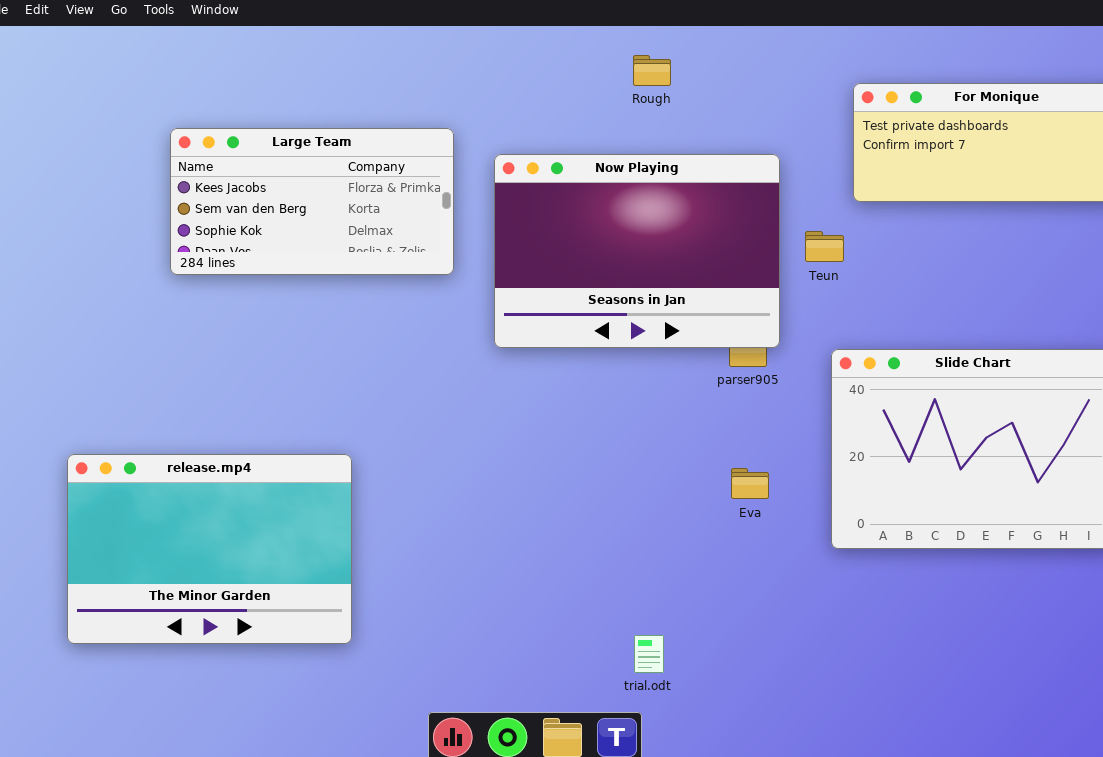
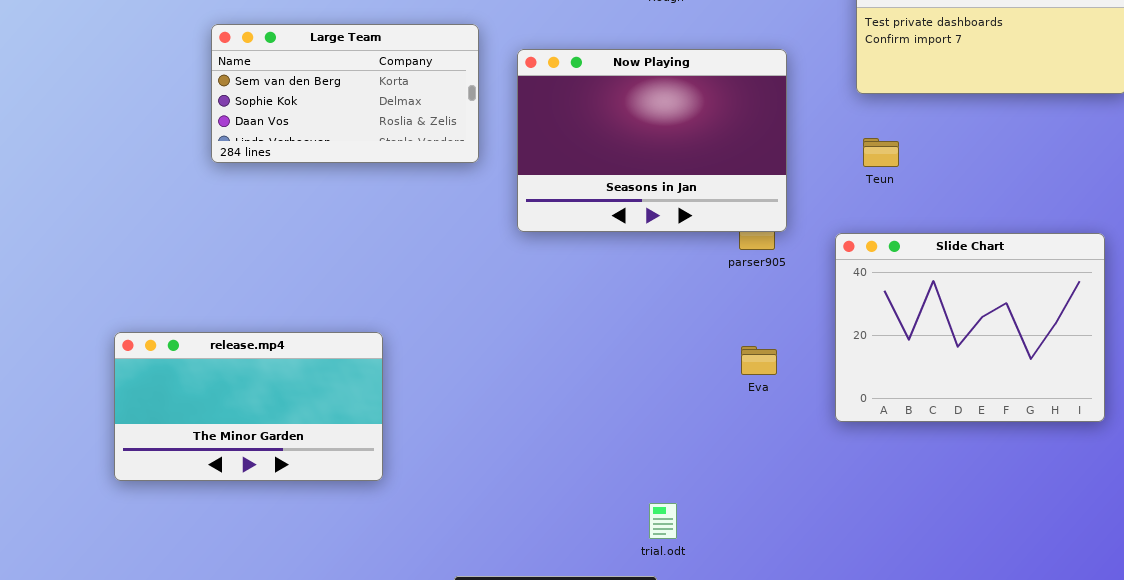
Large Team: [170,128,454,275] -> [211,24,479,163], scrolled down 1 row
Teun: [805,231,844,262] -> [863,138,899,167], moved
release.mp4: [67,454,352,644] -> [114,332,383,481], resized

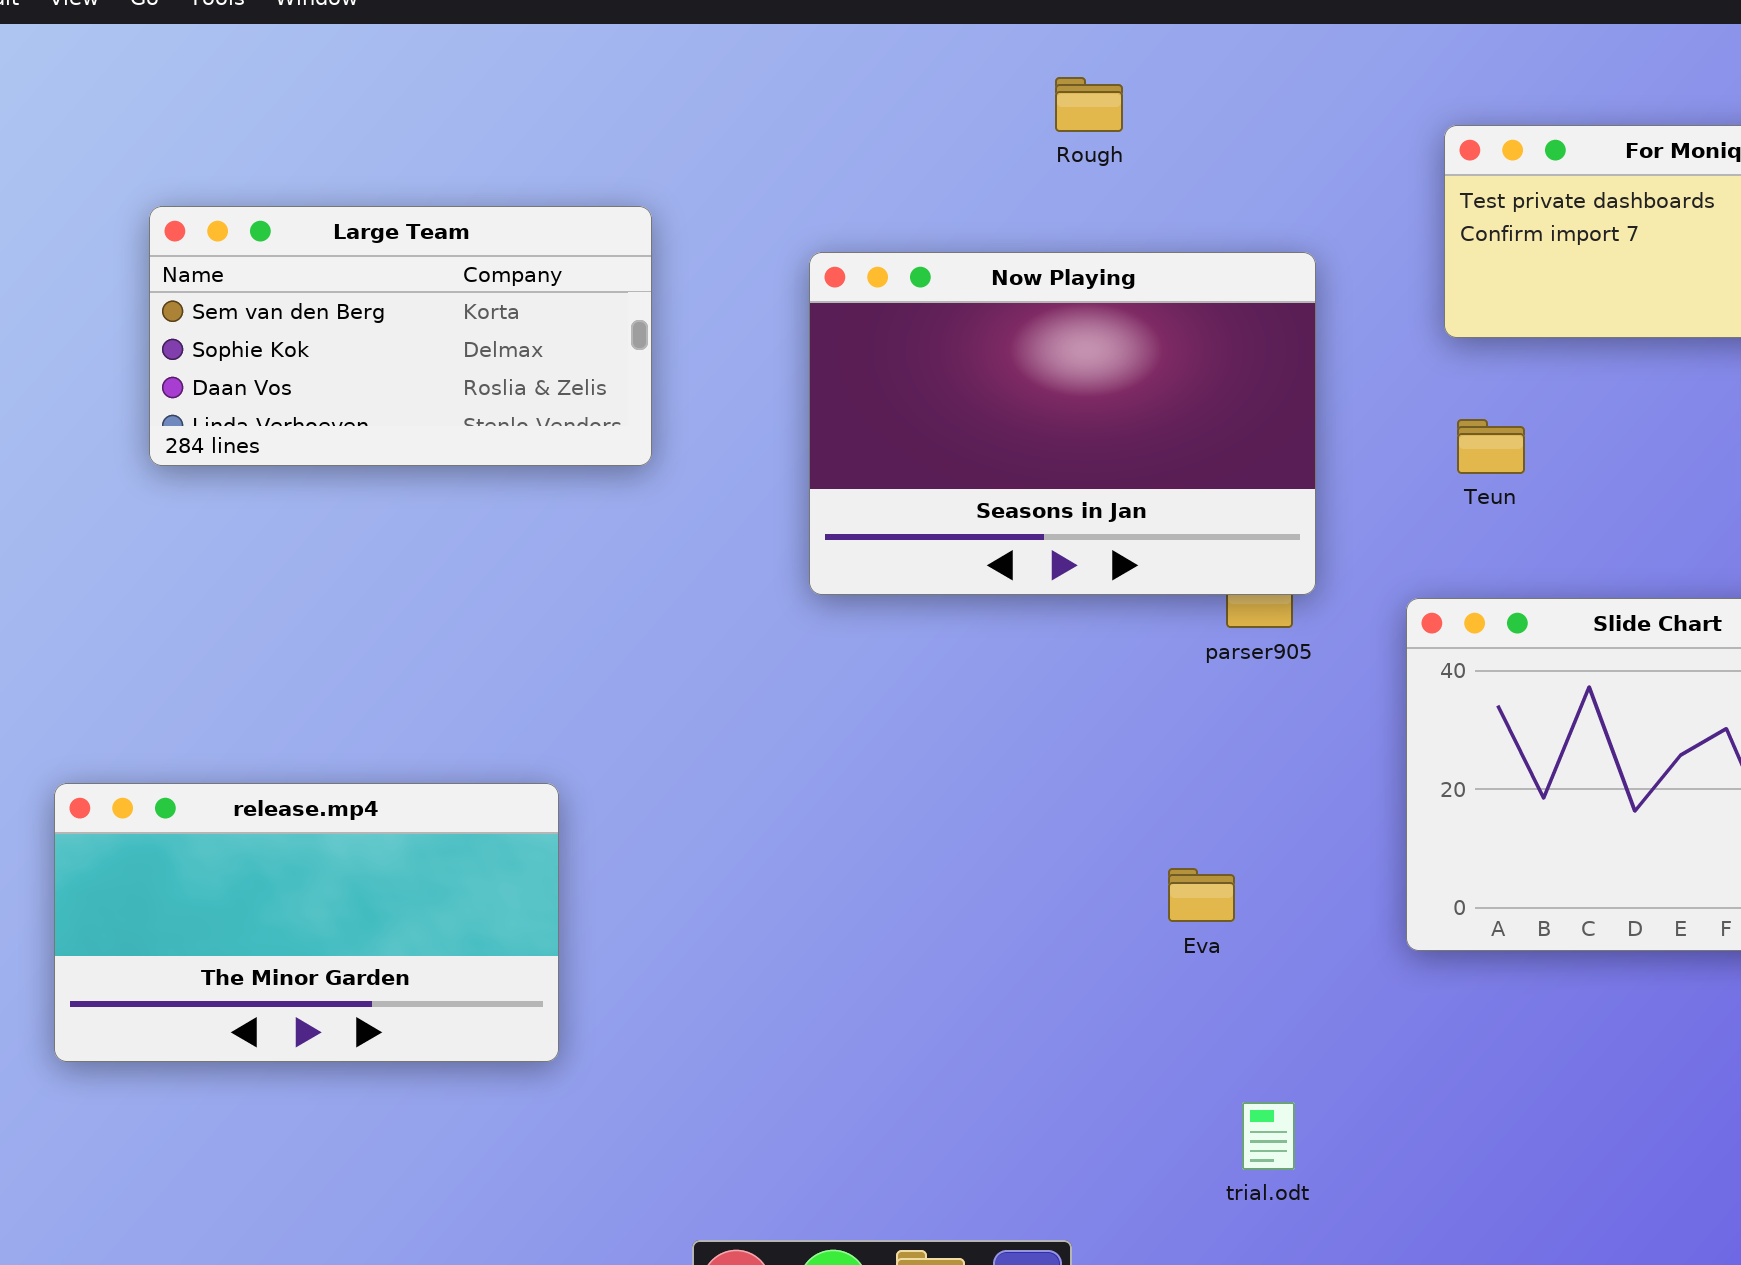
Large Team: [211,24,479,163] -> [149,206,652,466], moved
Eva: [741,346,777,375] -> [1168,868,1235,922], moved
trial.odt: [649,503,677,539] -> [1242,1102,1295,1170], moved

